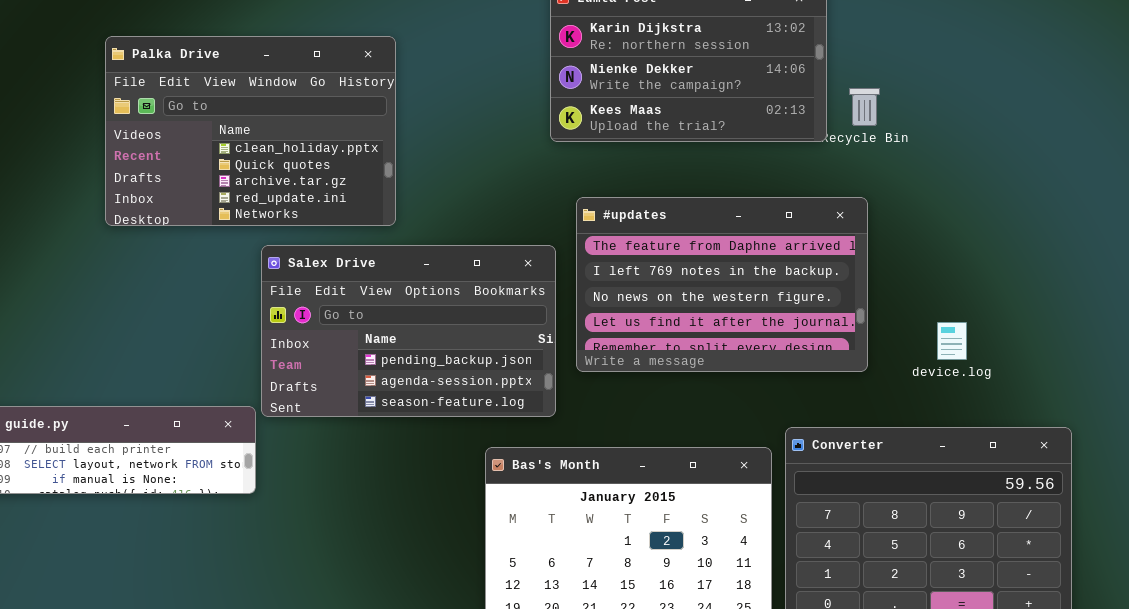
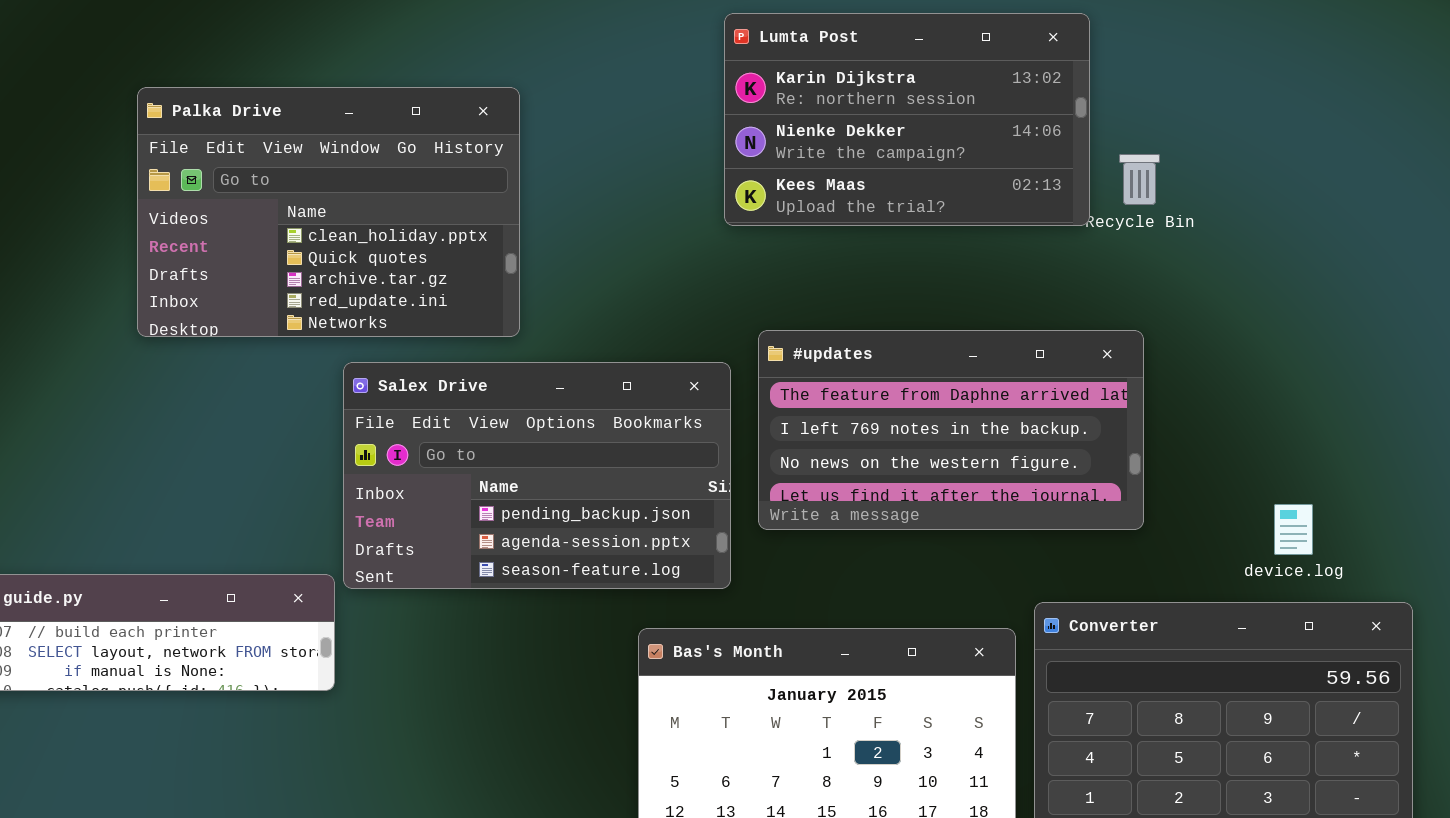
#updates: [576,197,868,372] -> [758,330,1144,530], resized
device.log: [937,322,967,360] -> [1274,504,1313,555], moved

